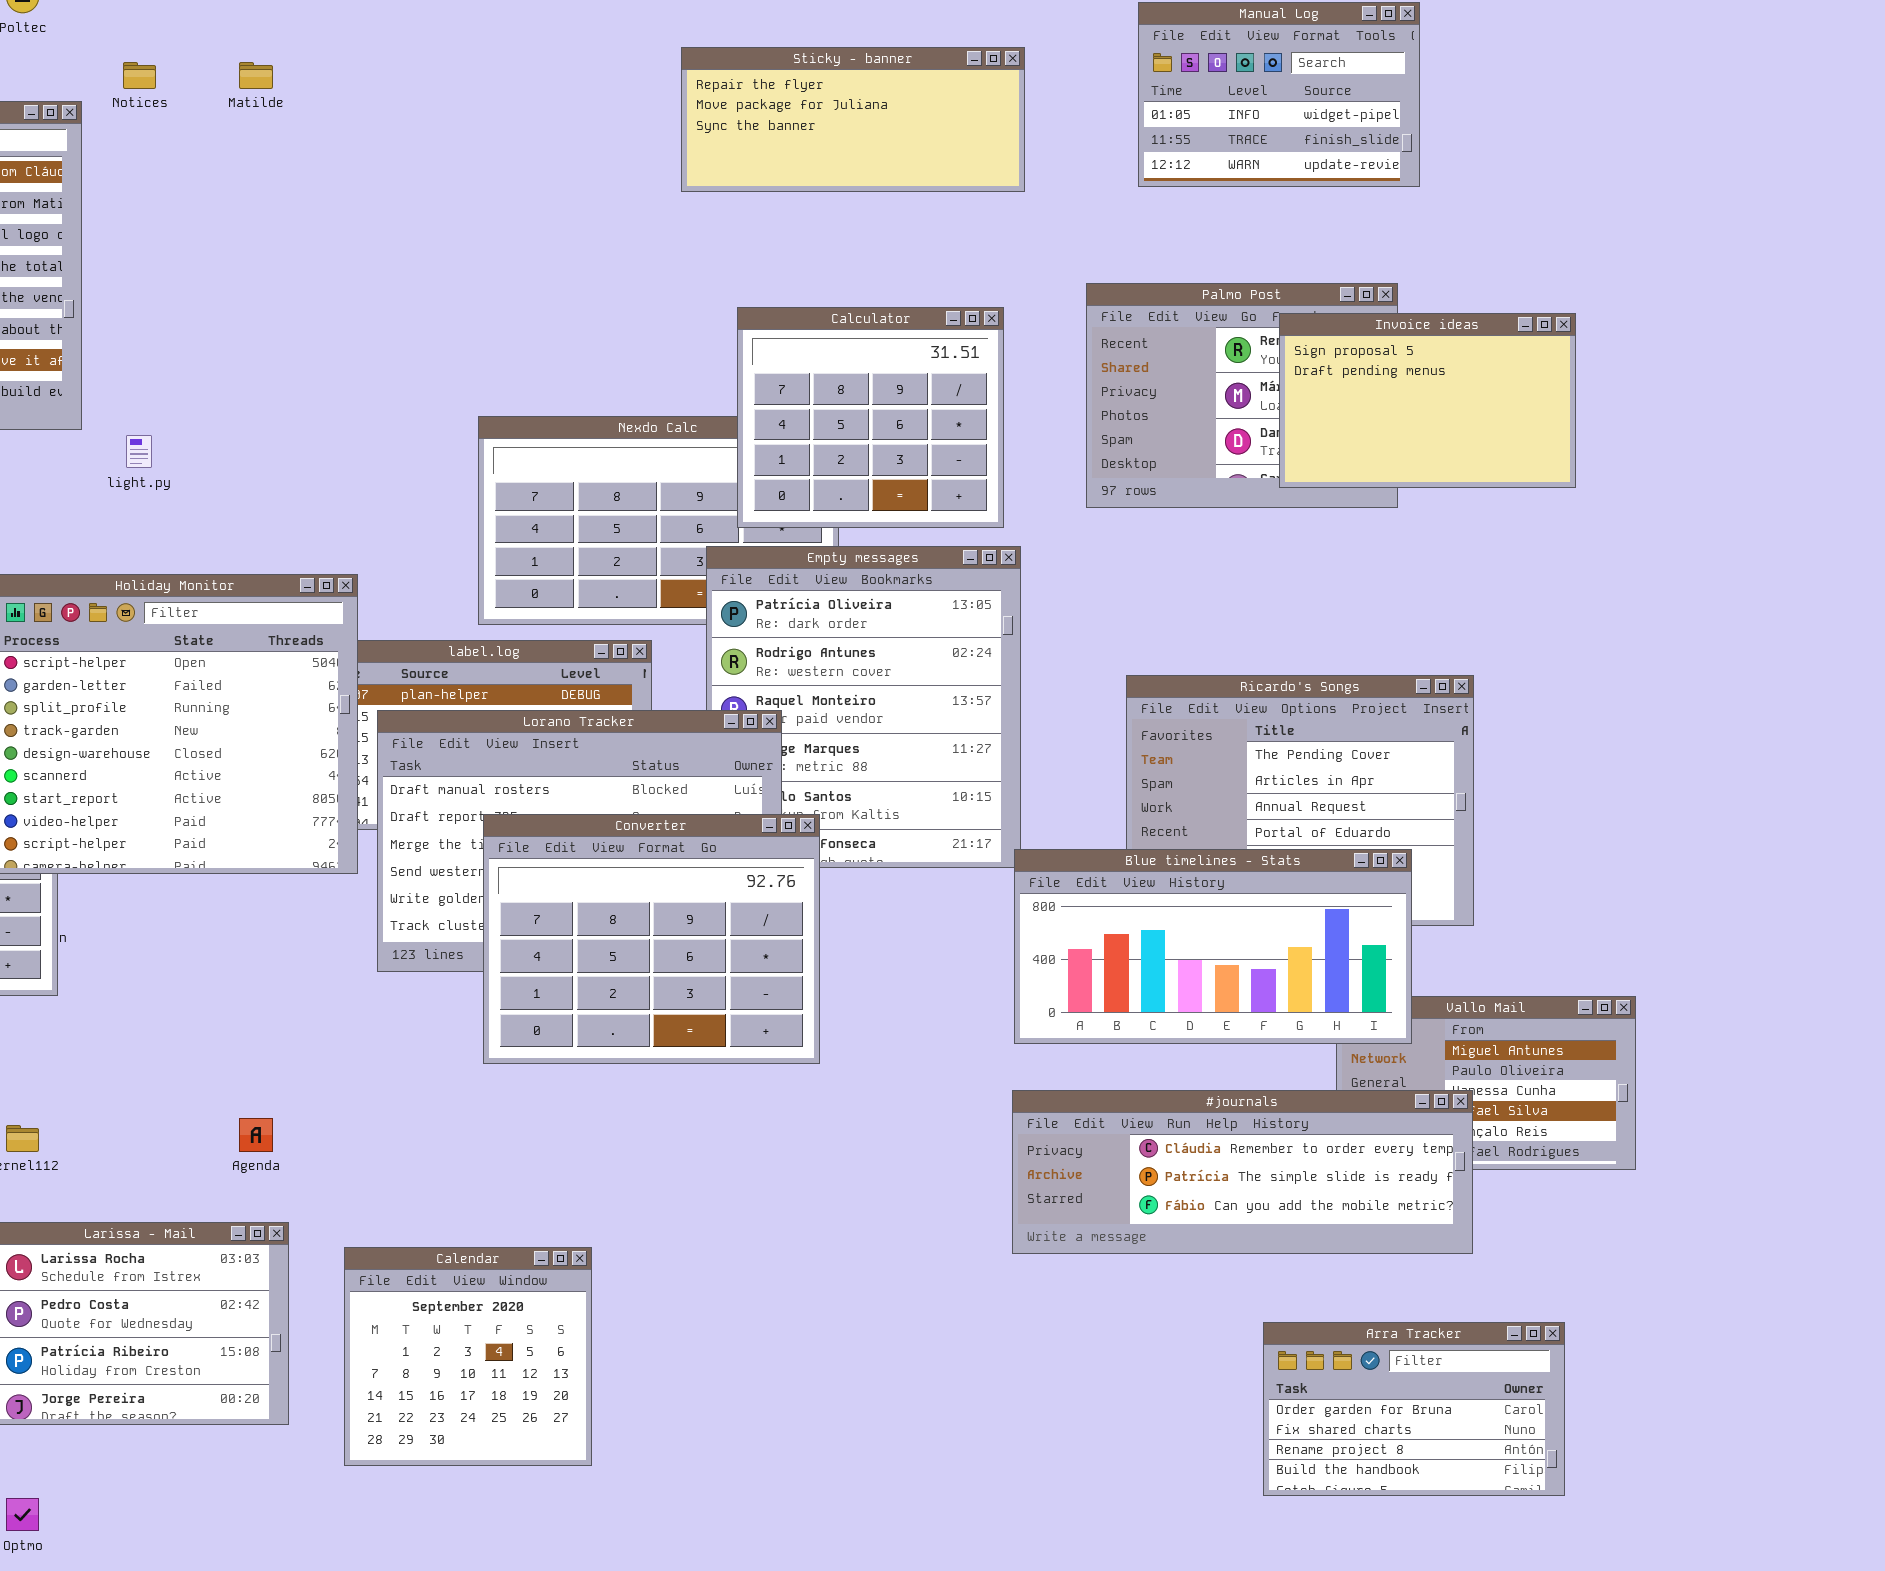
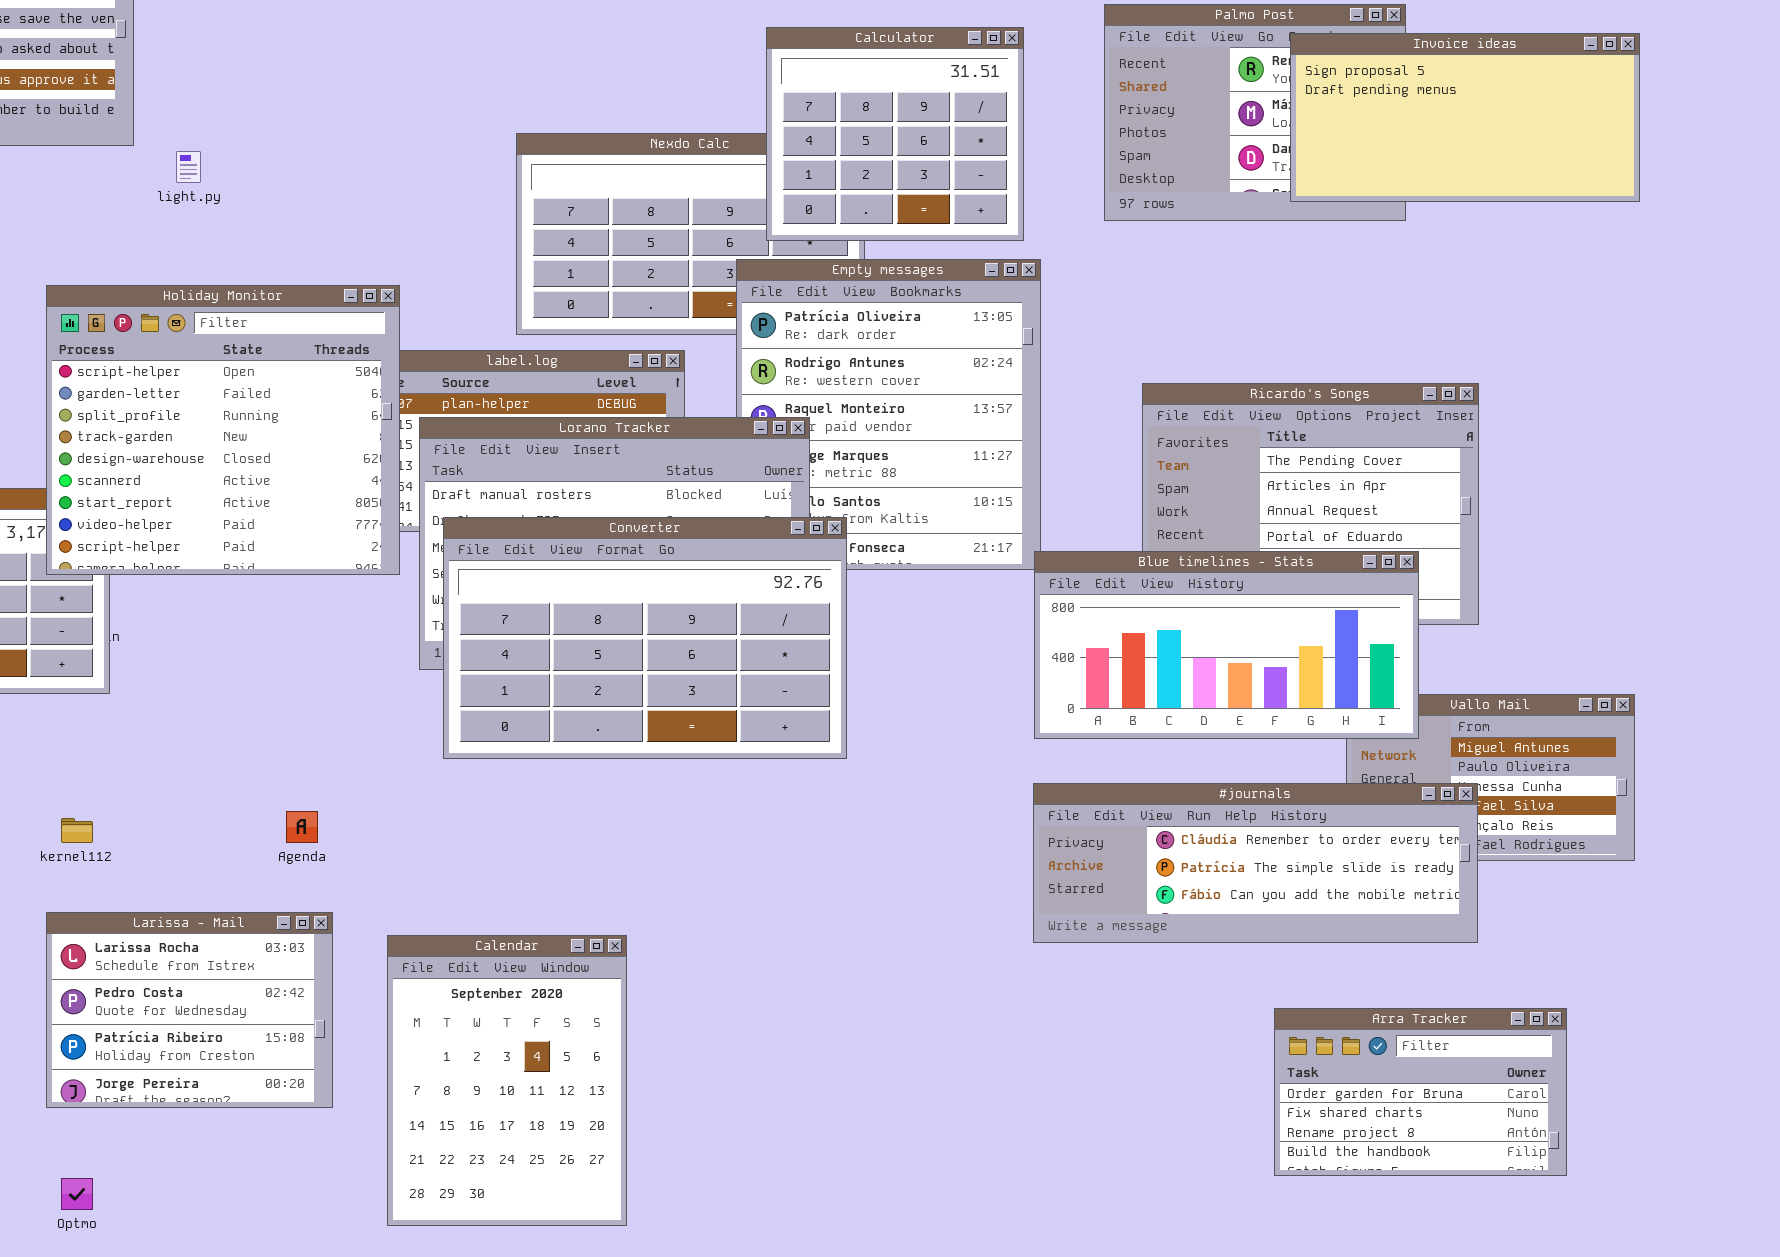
Invoice ideas: [1279,313,1576,488] -> [1290,33,1640,202], resized
Converter: [483,814,820,1064] -> [443,517,847,759], resized
Calendar: [344,1247,592,1466] -> [387,935,627,1226], resized

